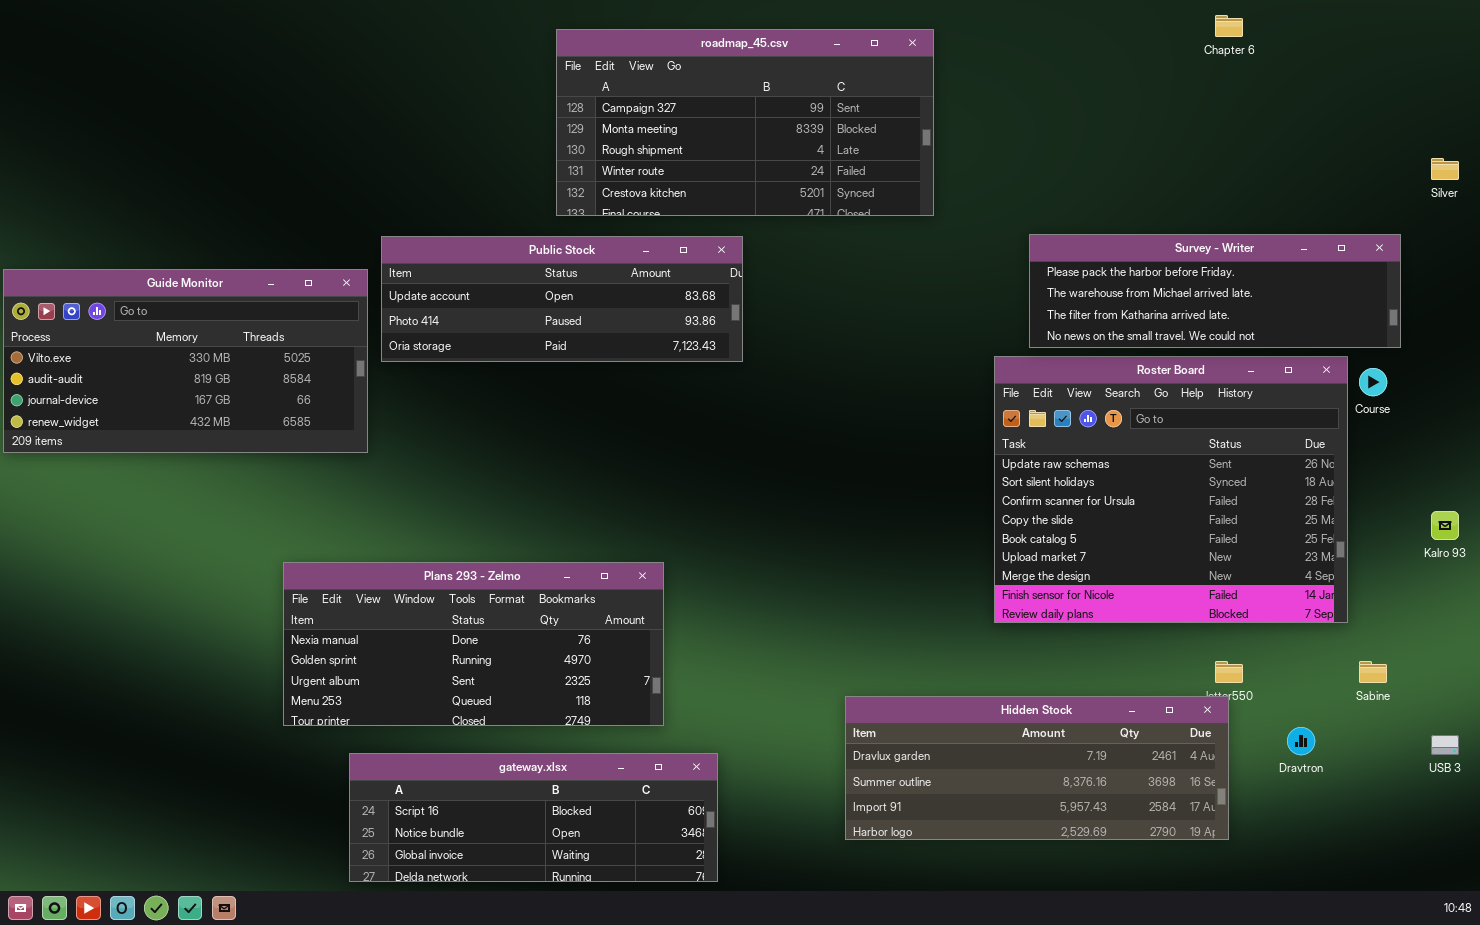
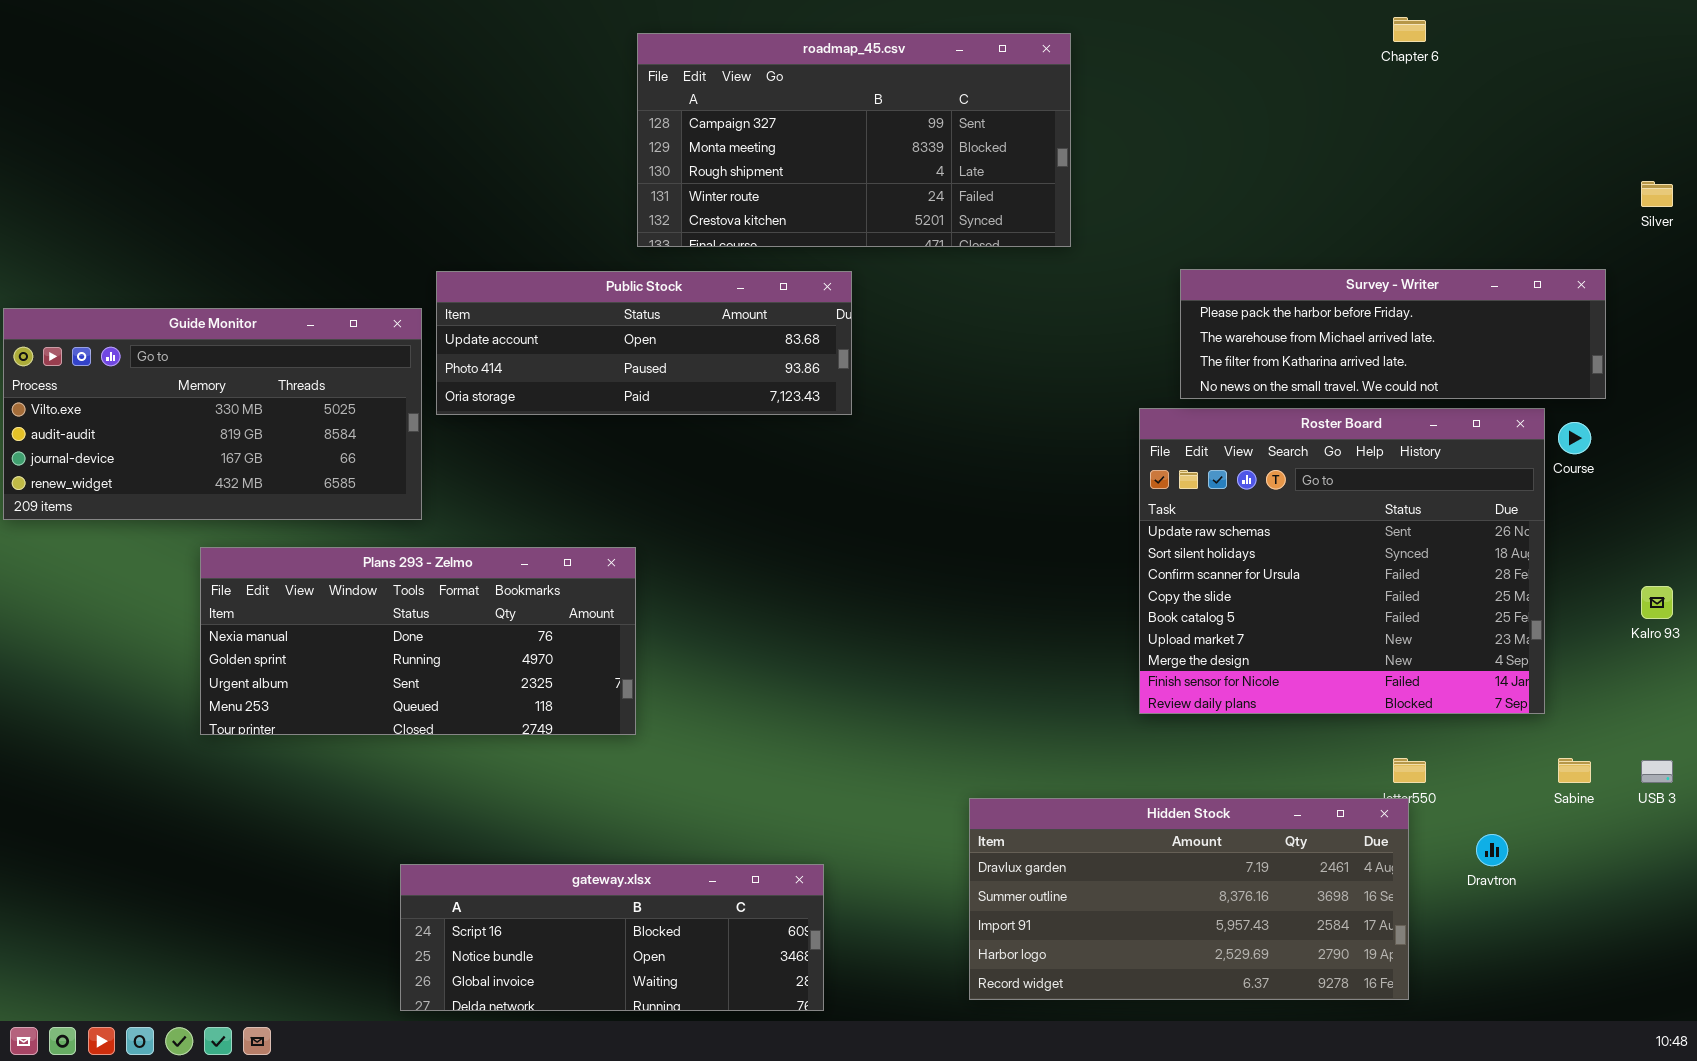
Plans 293 - Zelmo: [283,562,664,726] -> [200,547,636,735], moved
Hidden Stock: [845,696,1229,840] -> [969,798,1409,1000], resized
USB 3: [1431,735,1459,755] -> [1641,760,1673,783], moved

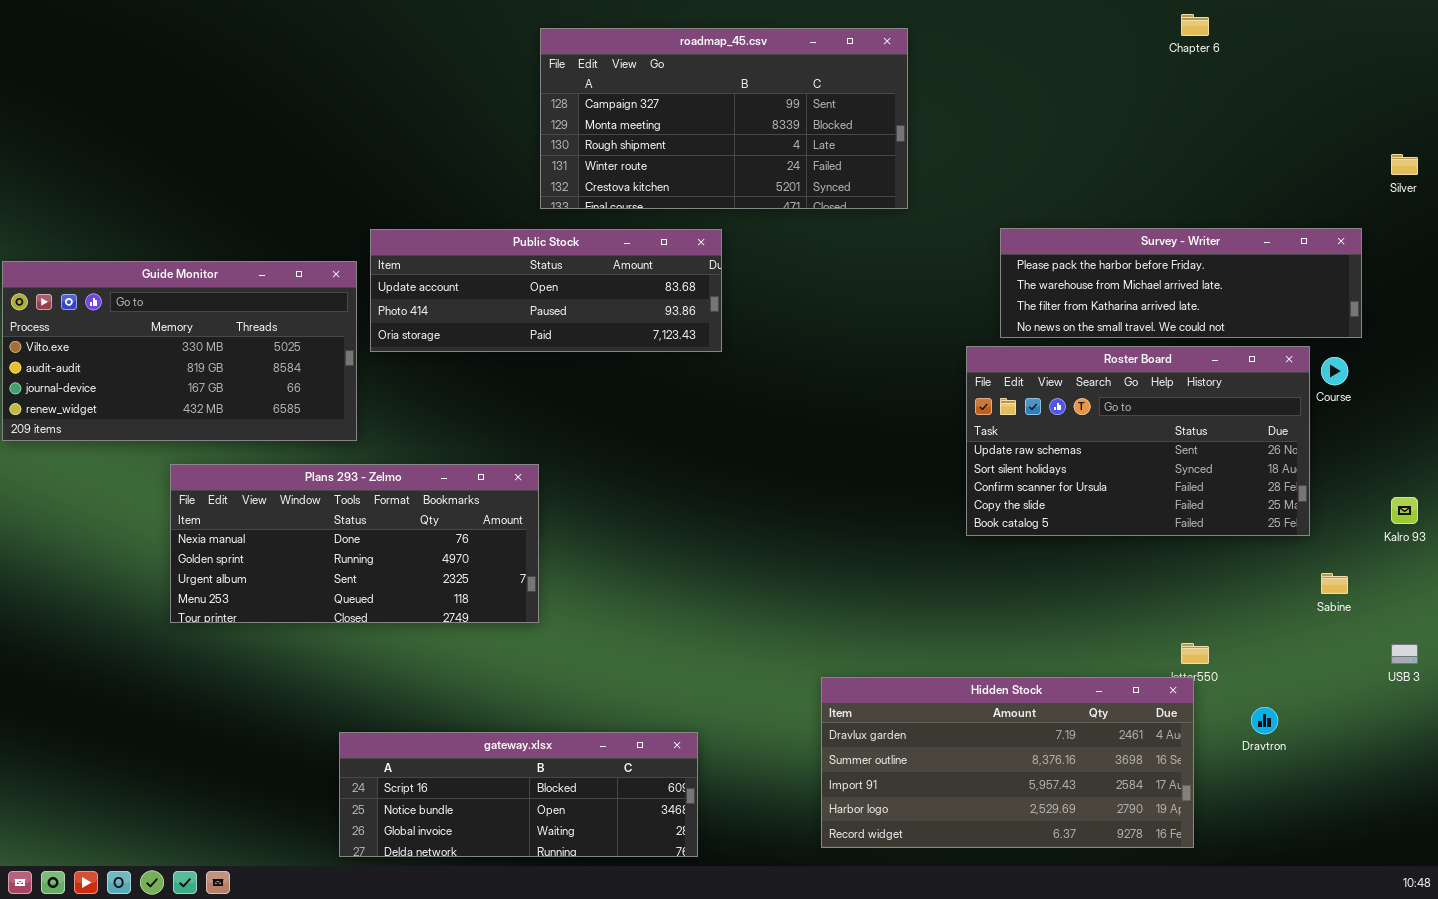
Roster Board: [1139,408,1545,714] -> [966,346,1310,536], resized
Sabine: [1558,758,1591,783] -> [1321,573,1348,594], moved

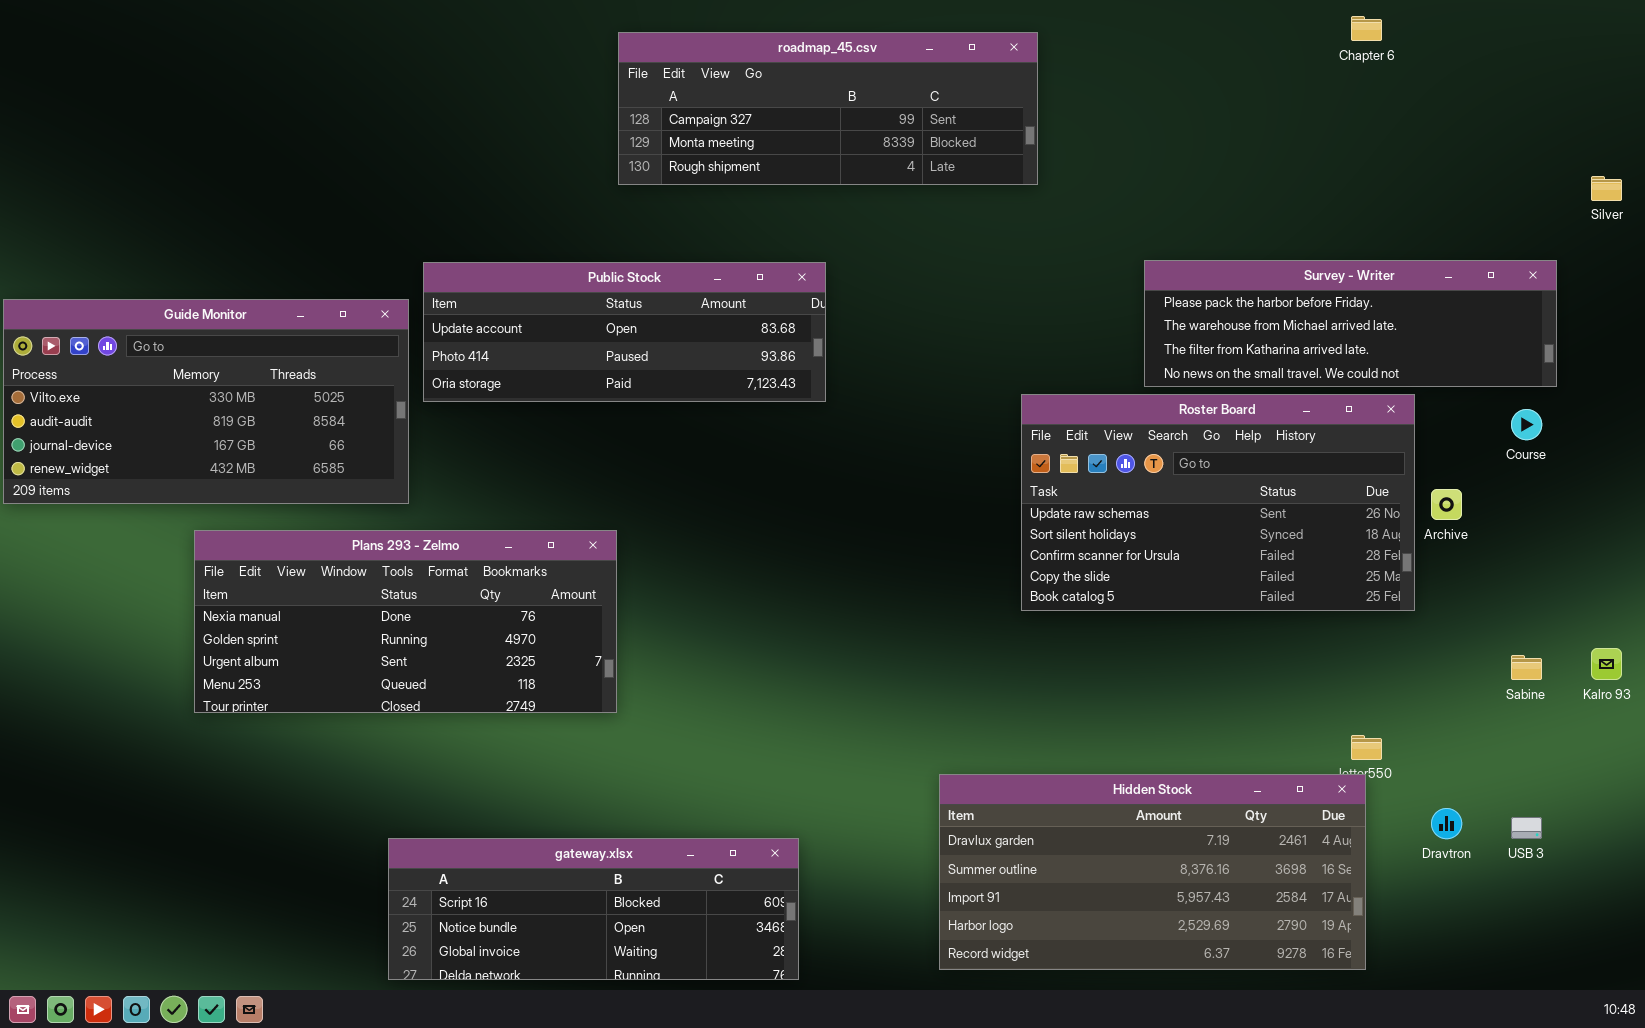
roadmap_45.csv: [540,28,908,209] -> [618,32,1038,185], resized
Roster Board: [966,346,1310,536] -> [1021,394,1415,611], moved
Kalro 93: [1391,497,1418,524] -> [1591,648,1622,680], moved
USB 3: [1391,644,1418,664] -> [1511,817,1542,839], moved

